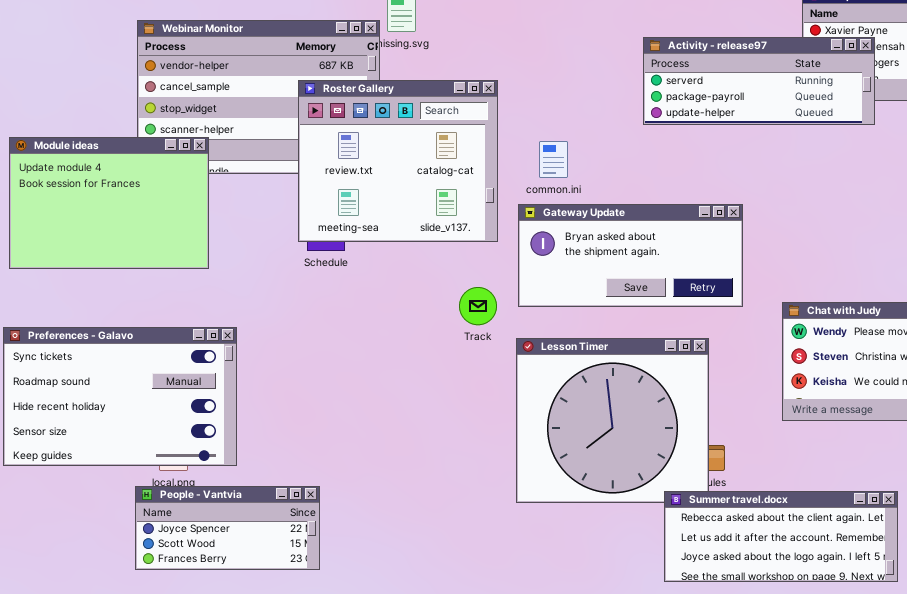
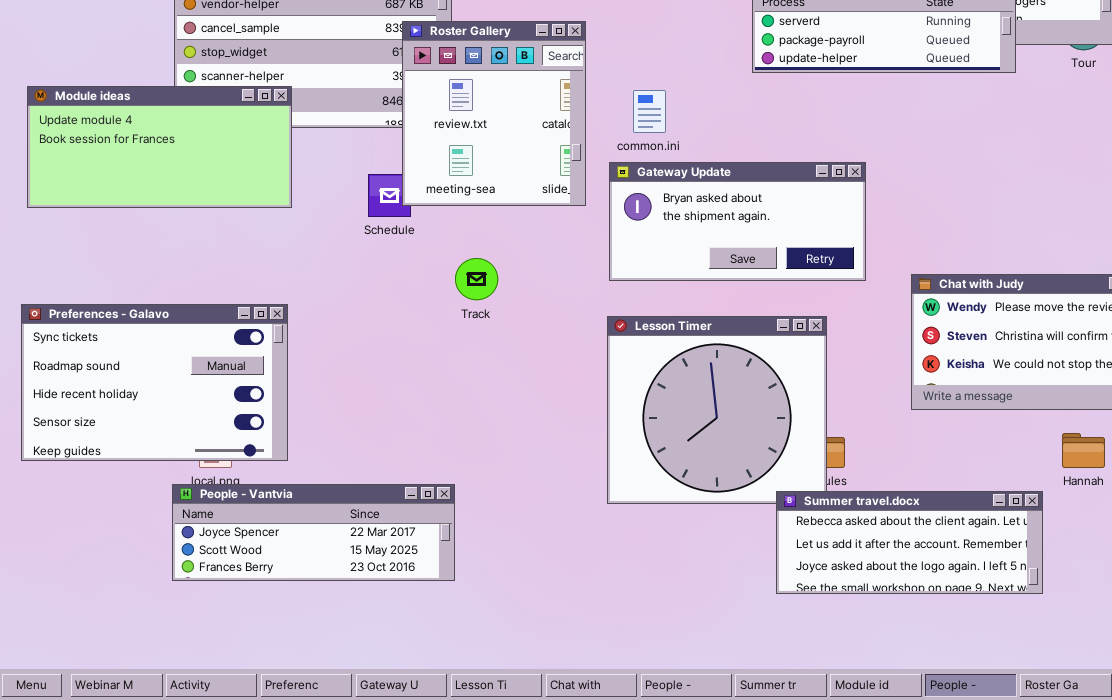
Roster Gallery: [298,80,498,242] -> [402,21,586,206], resized
Module ideas: [9,137,209,269] -> [27,86,292,208], resized
Track: [459,287,497,325] -> [455,258,498,300], moved
People - Vantvia: [135,486,320,570] -> [172,484,455,581], resized

